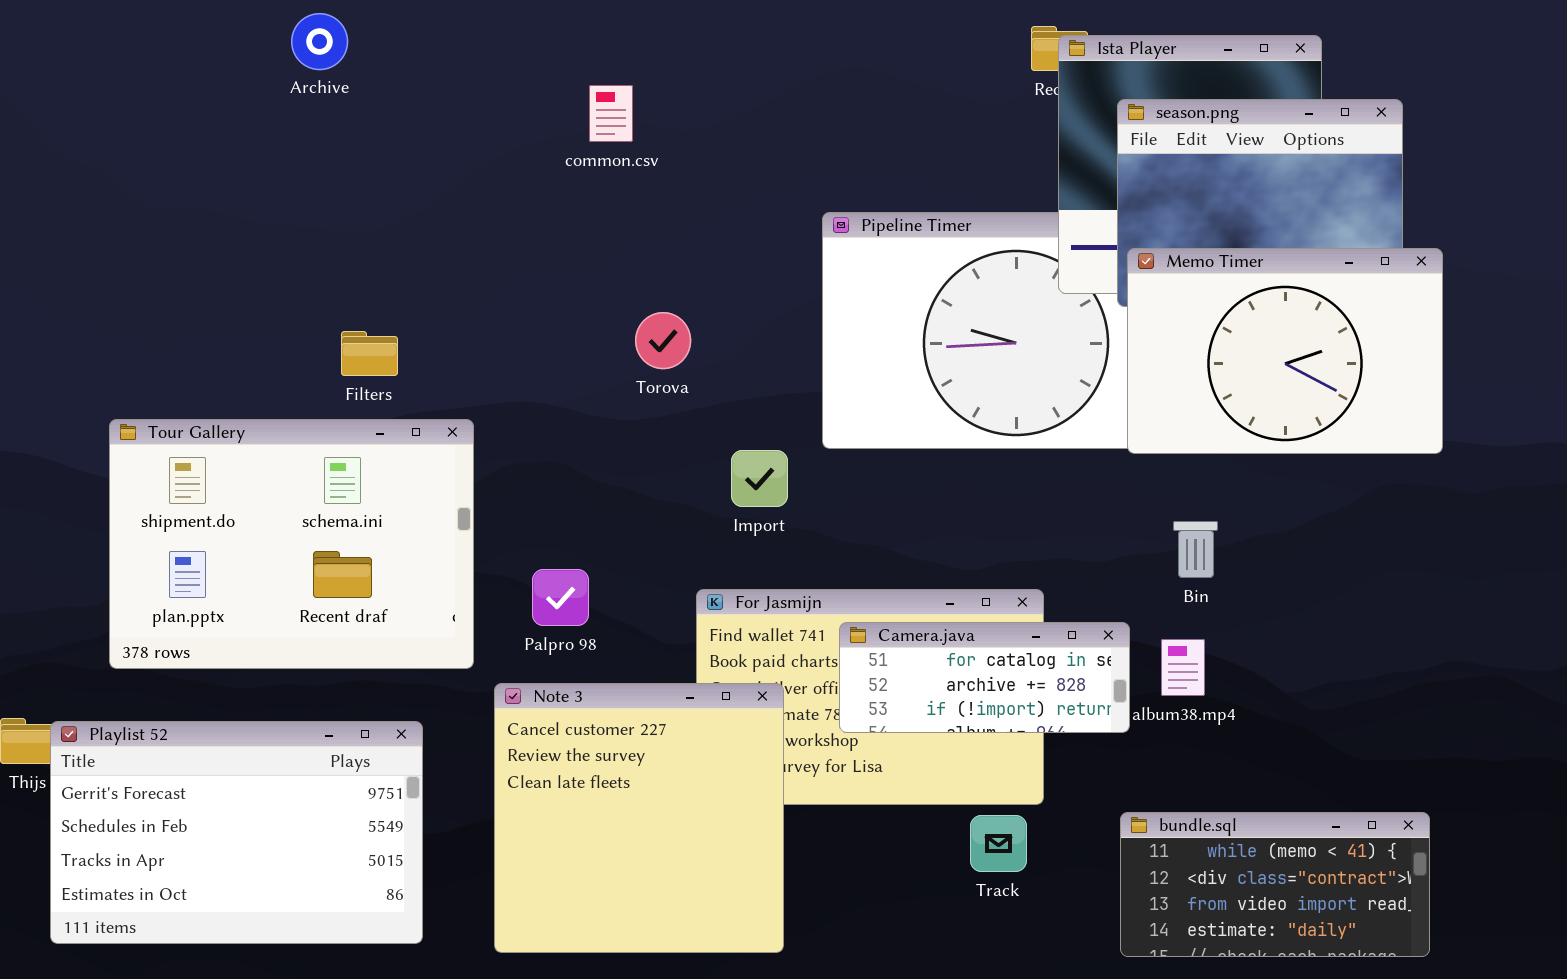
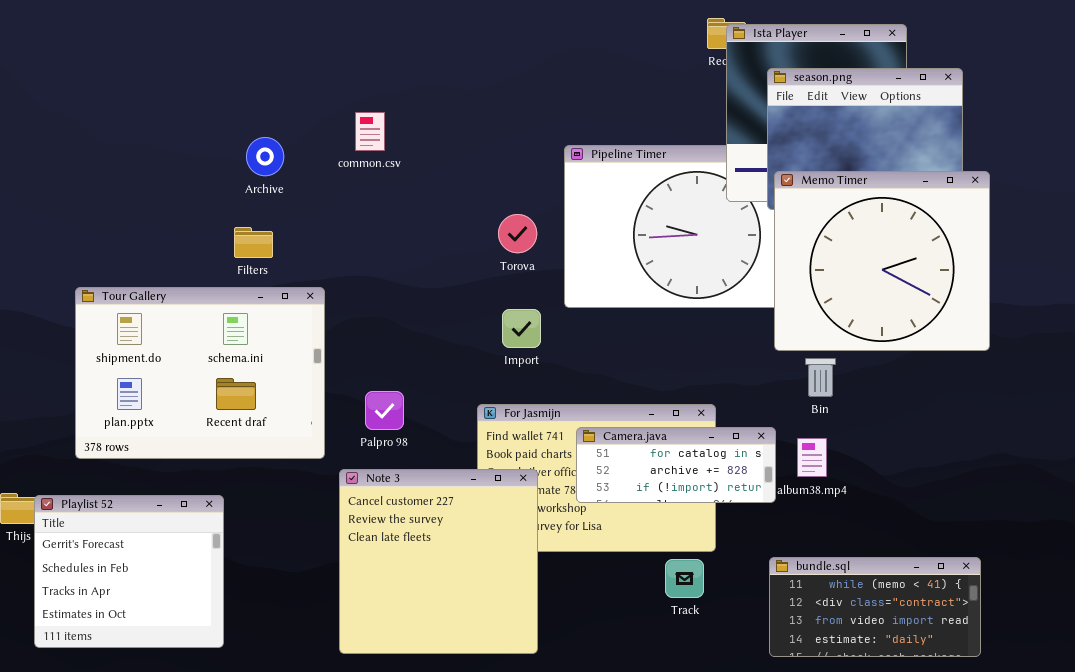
Archive: [291,13,348,70] -> [246,137,284,176], moved
common.csv: [589,85,633,142] -> [355,112,385,151], moved
Memo Timer: [1127,248,1443,454] -> [774,171,990,351], resized
Torova: [635,312,691,369] -> [498,214,537,253], moved
Playlist 52: [50,721,423,944] -> [34,495,224,648], resized

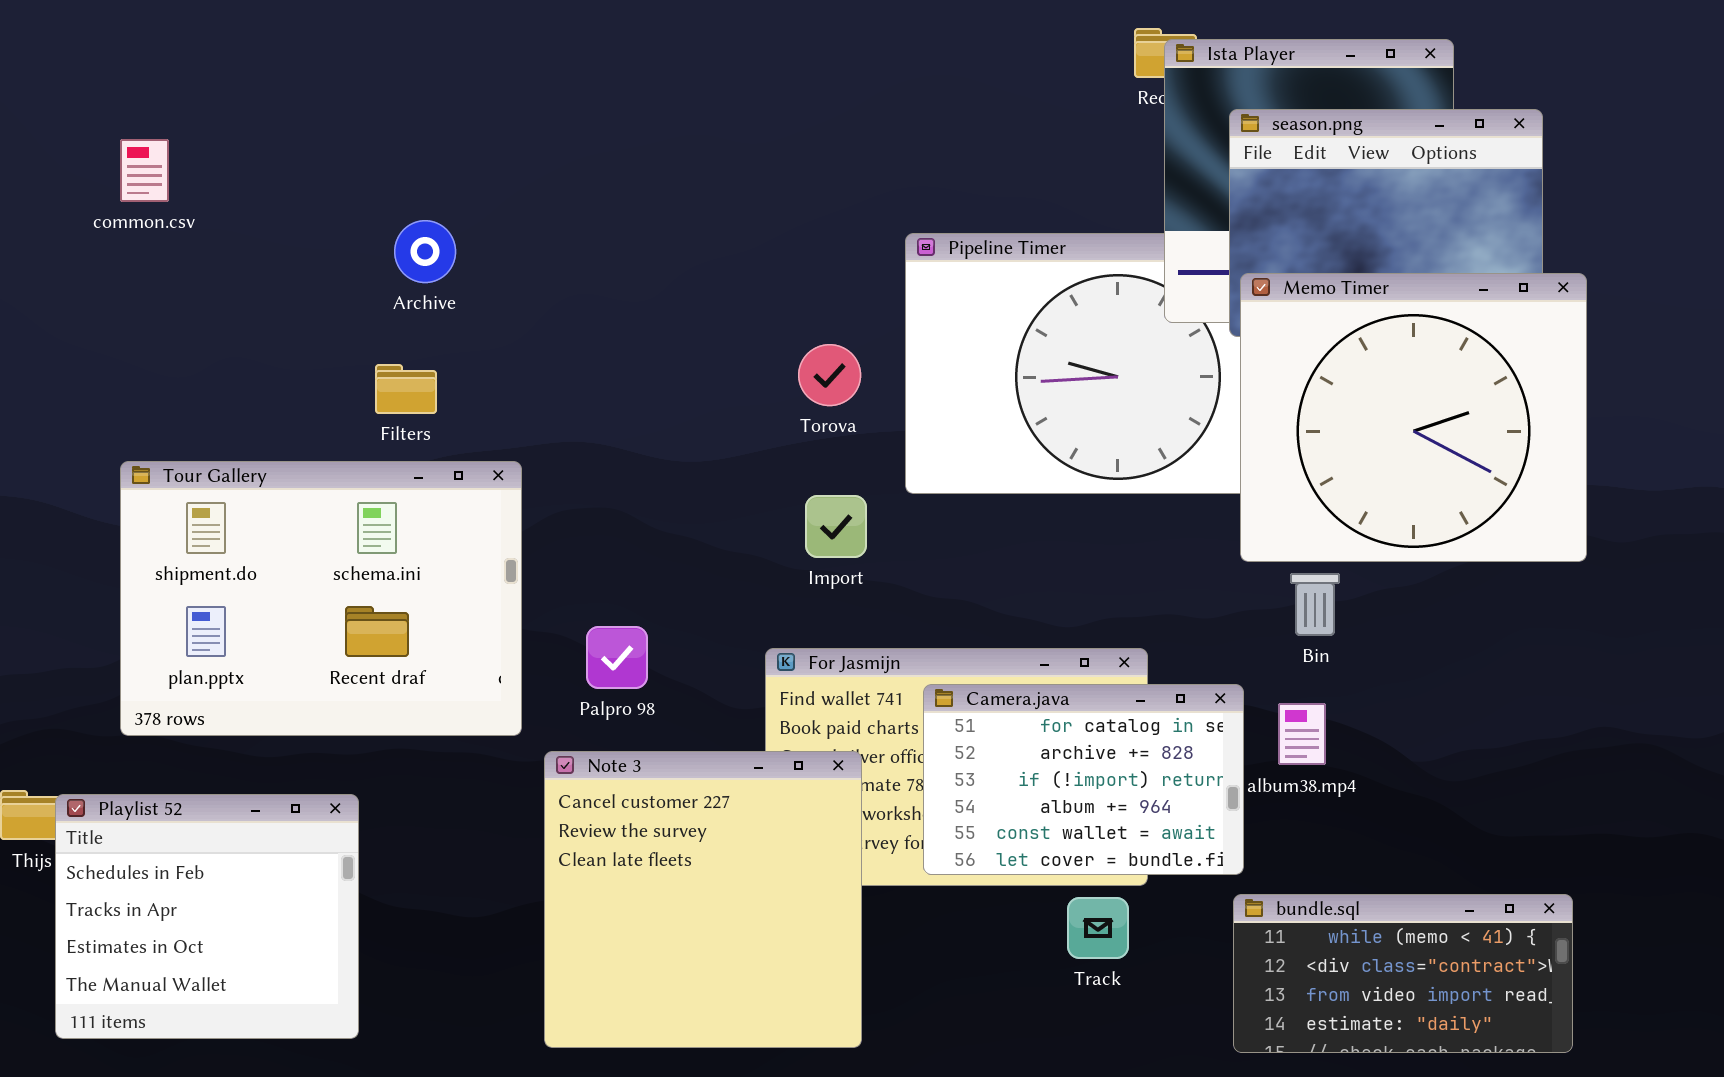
common.csv: [355,112,385,151] -> [120,139,169,202], moved
Camera.java: [576,427,776,503] -> [923,684,1244,875], resized
Playlist 52: [34,495,224,648] -> [55,794,359,1039], scrolled down 1 row

